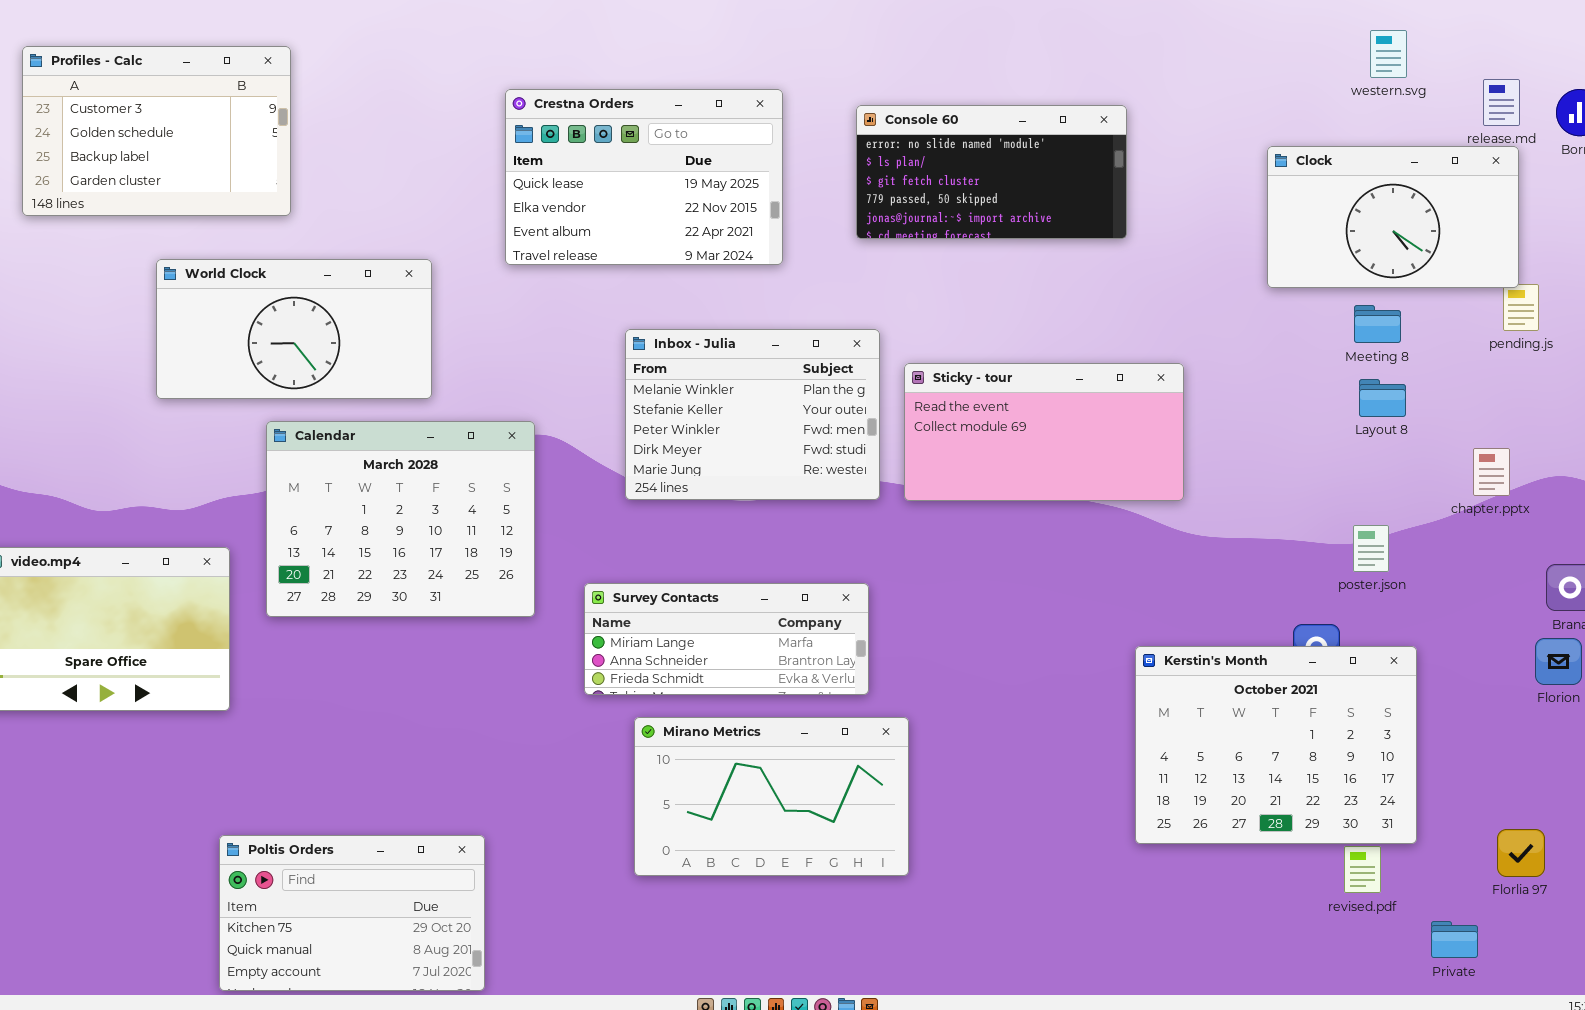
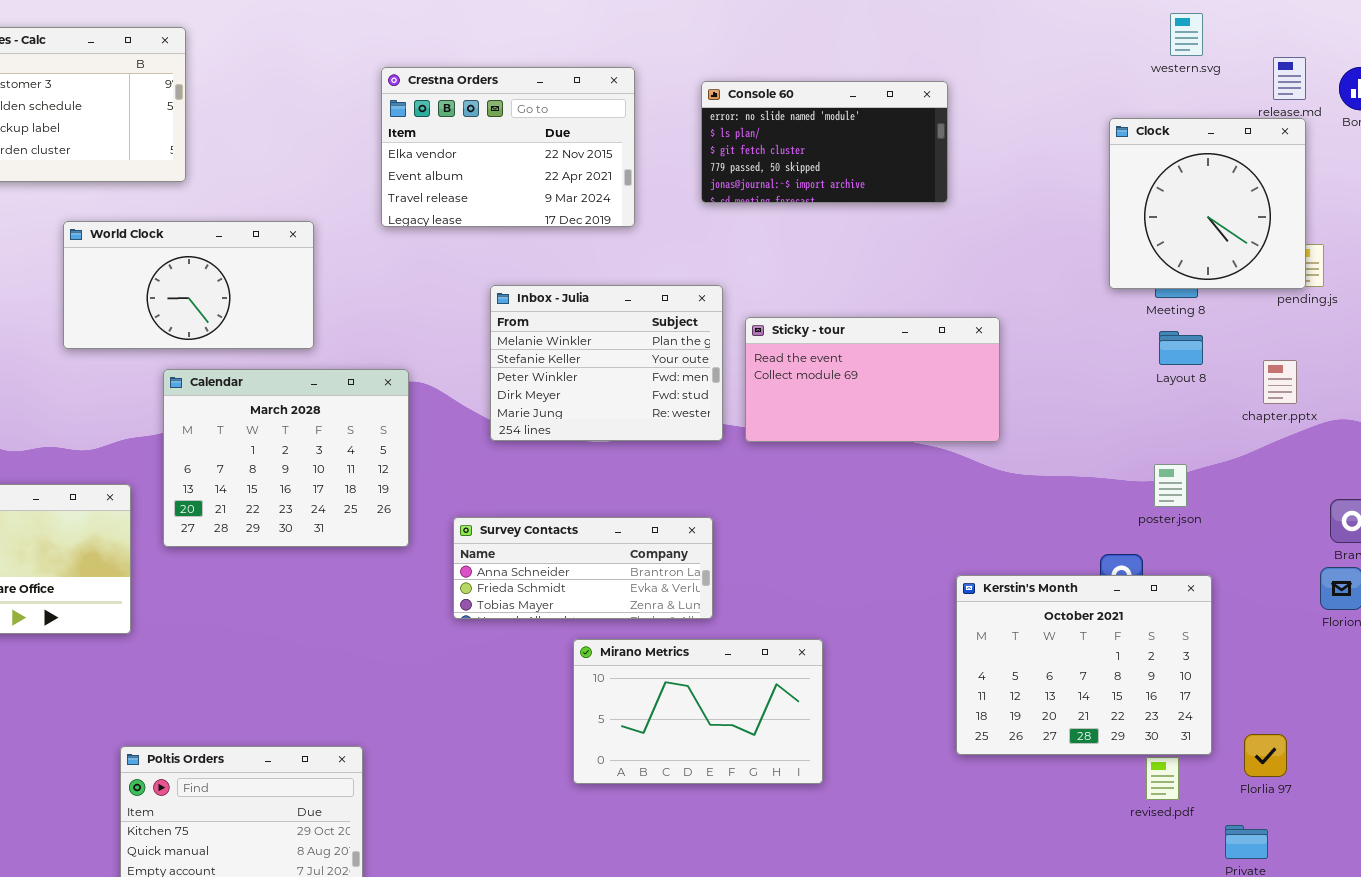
Crestna Orders: [505,89,783,265] -> [381,67,635,227], scrolled down 1 row
Clock: [1267,146,1519,288] -> [1109,118,1306,289], resized
chapter.pptx: [1473,448,1510,496] -> [1263,360,1297,404], moved
Survey Contacts: [584,583,869,695] -> [453,517,713,619], scrolled down 1 row
Mirano Metrics: [634,717,909,876] -> [573,639,823,784], moved
Florlia 97: [1497,829,1545,877] -> [1244,734,1287,777], moved

